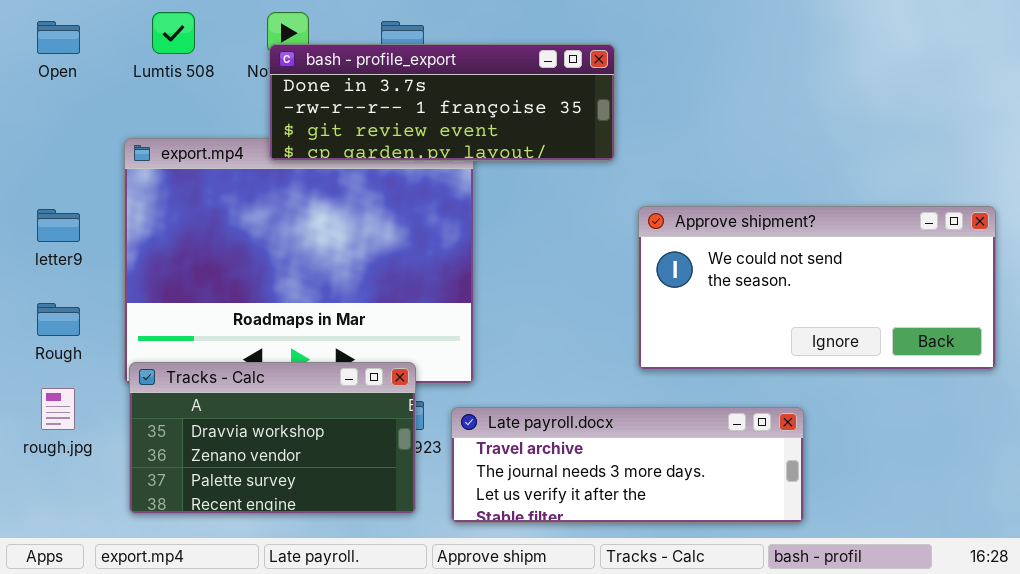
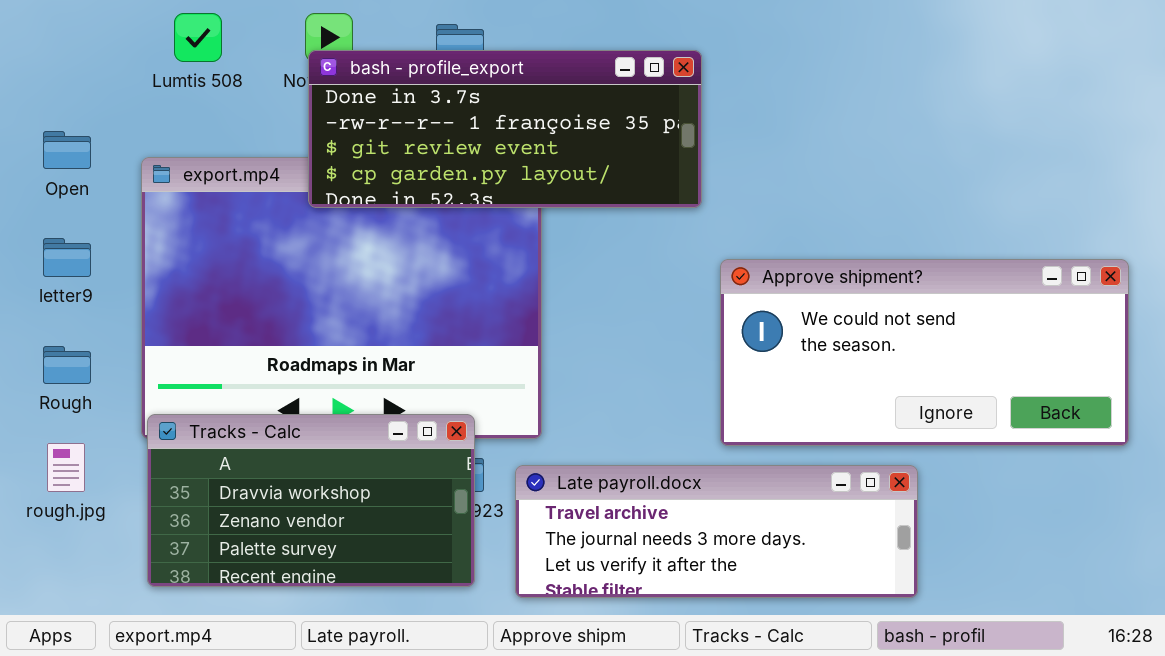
Open: [37,21,80,54] -> [43,131,91,169], moved
bash - profile_export: [269,44,615,161] -> [308,50,702,208], resized
Approve shipment?: [638,206,996,370] -> [720,259,1129,446], moved

